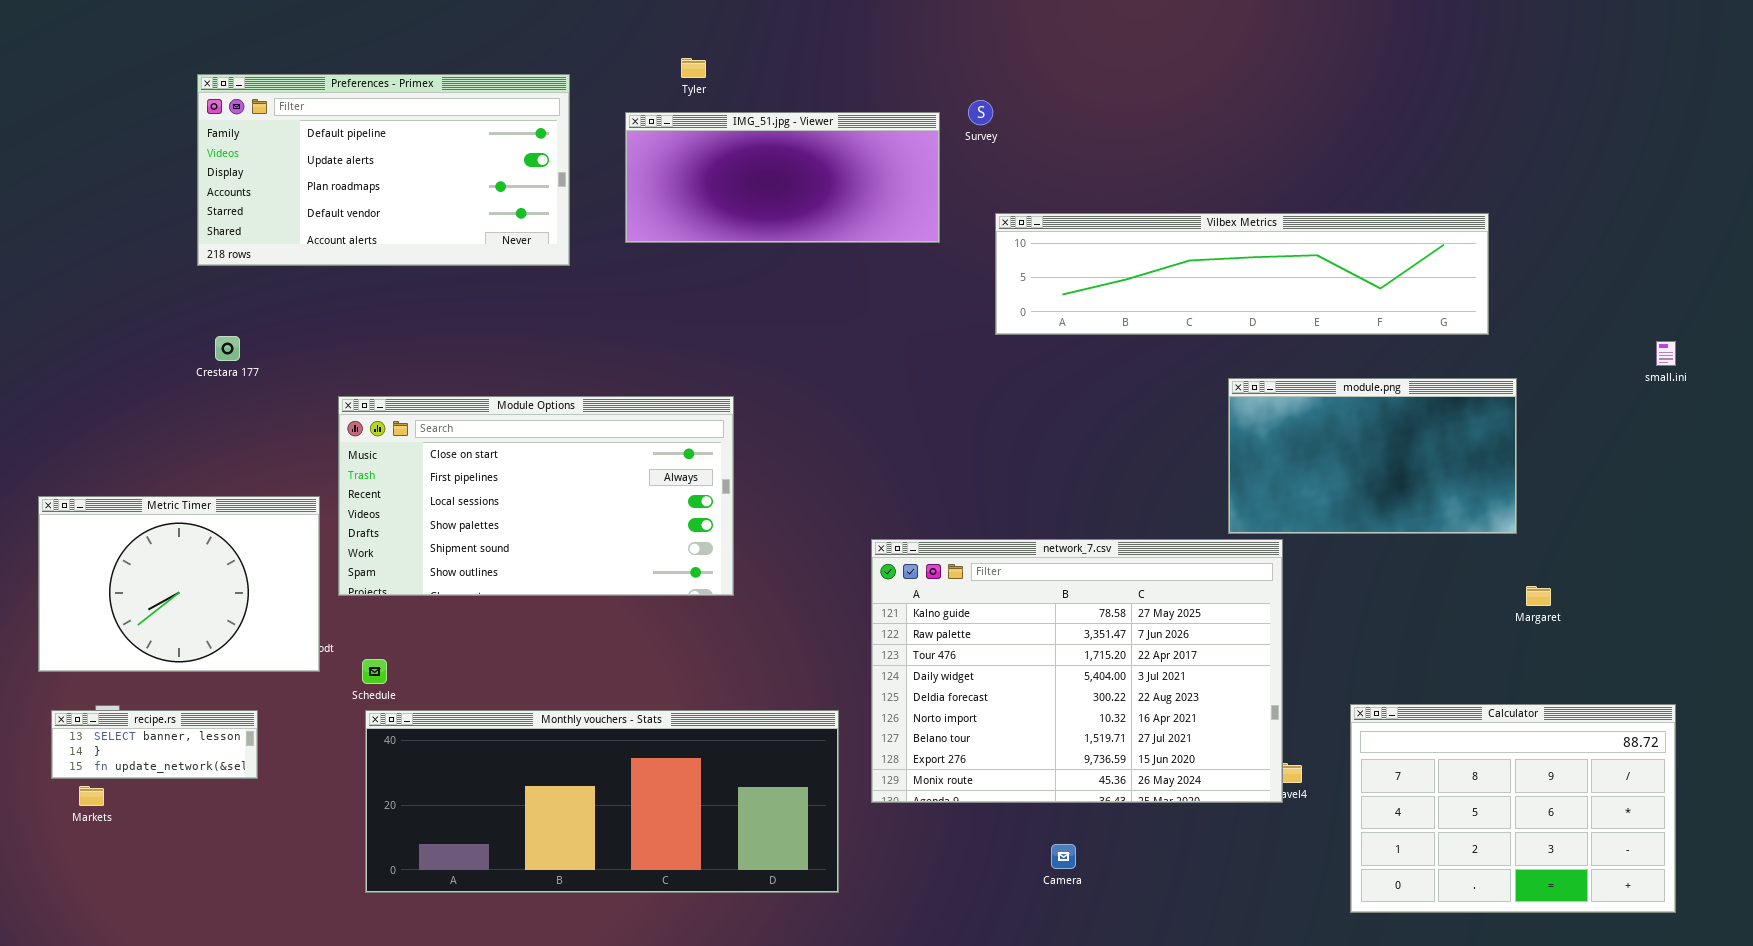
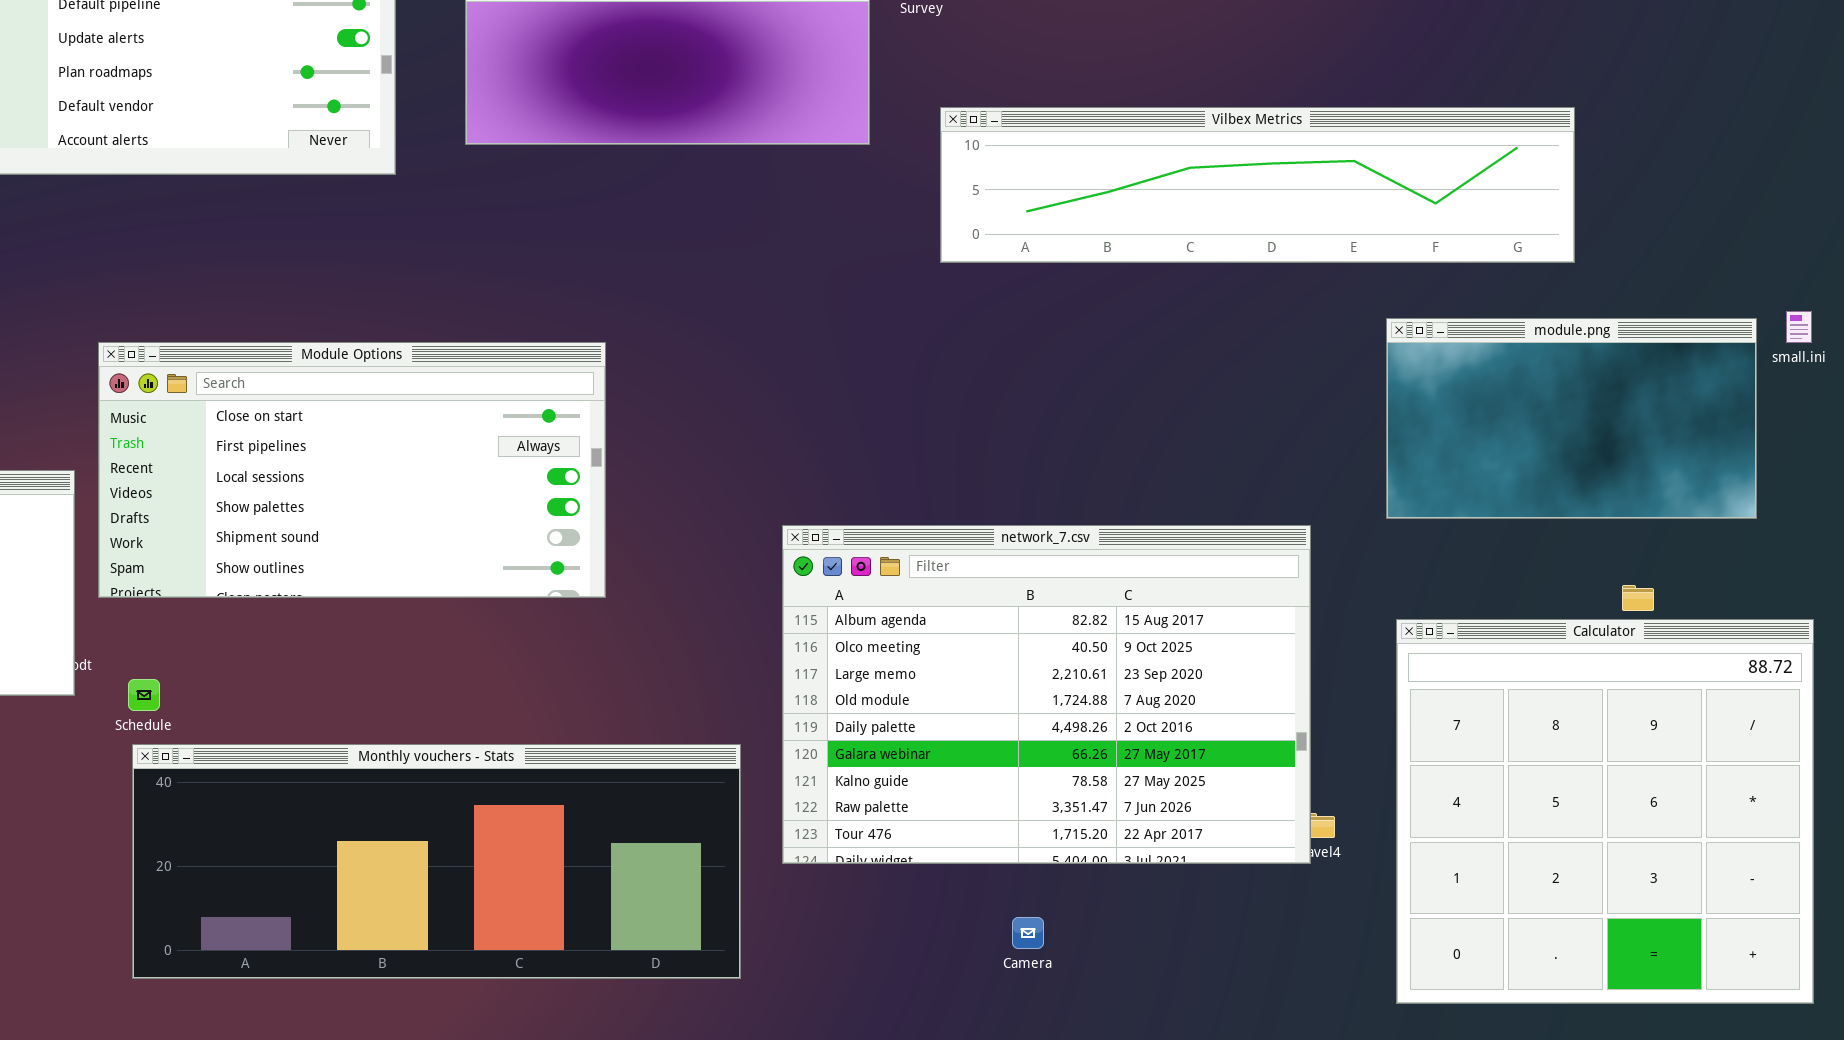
small.ini: [1656,341,1676,366] -> [1786,311,1812,343], moved
module.png: [1228,378,1517,534] -> [1386,318,1757,519], moved
network_7.csv: [871,539,1283,803] -> [782,525,1311,864], scrolled up 6 rows
Calculator: [1350,704,1676,913] -> [1396,619,1814,1004], resized

